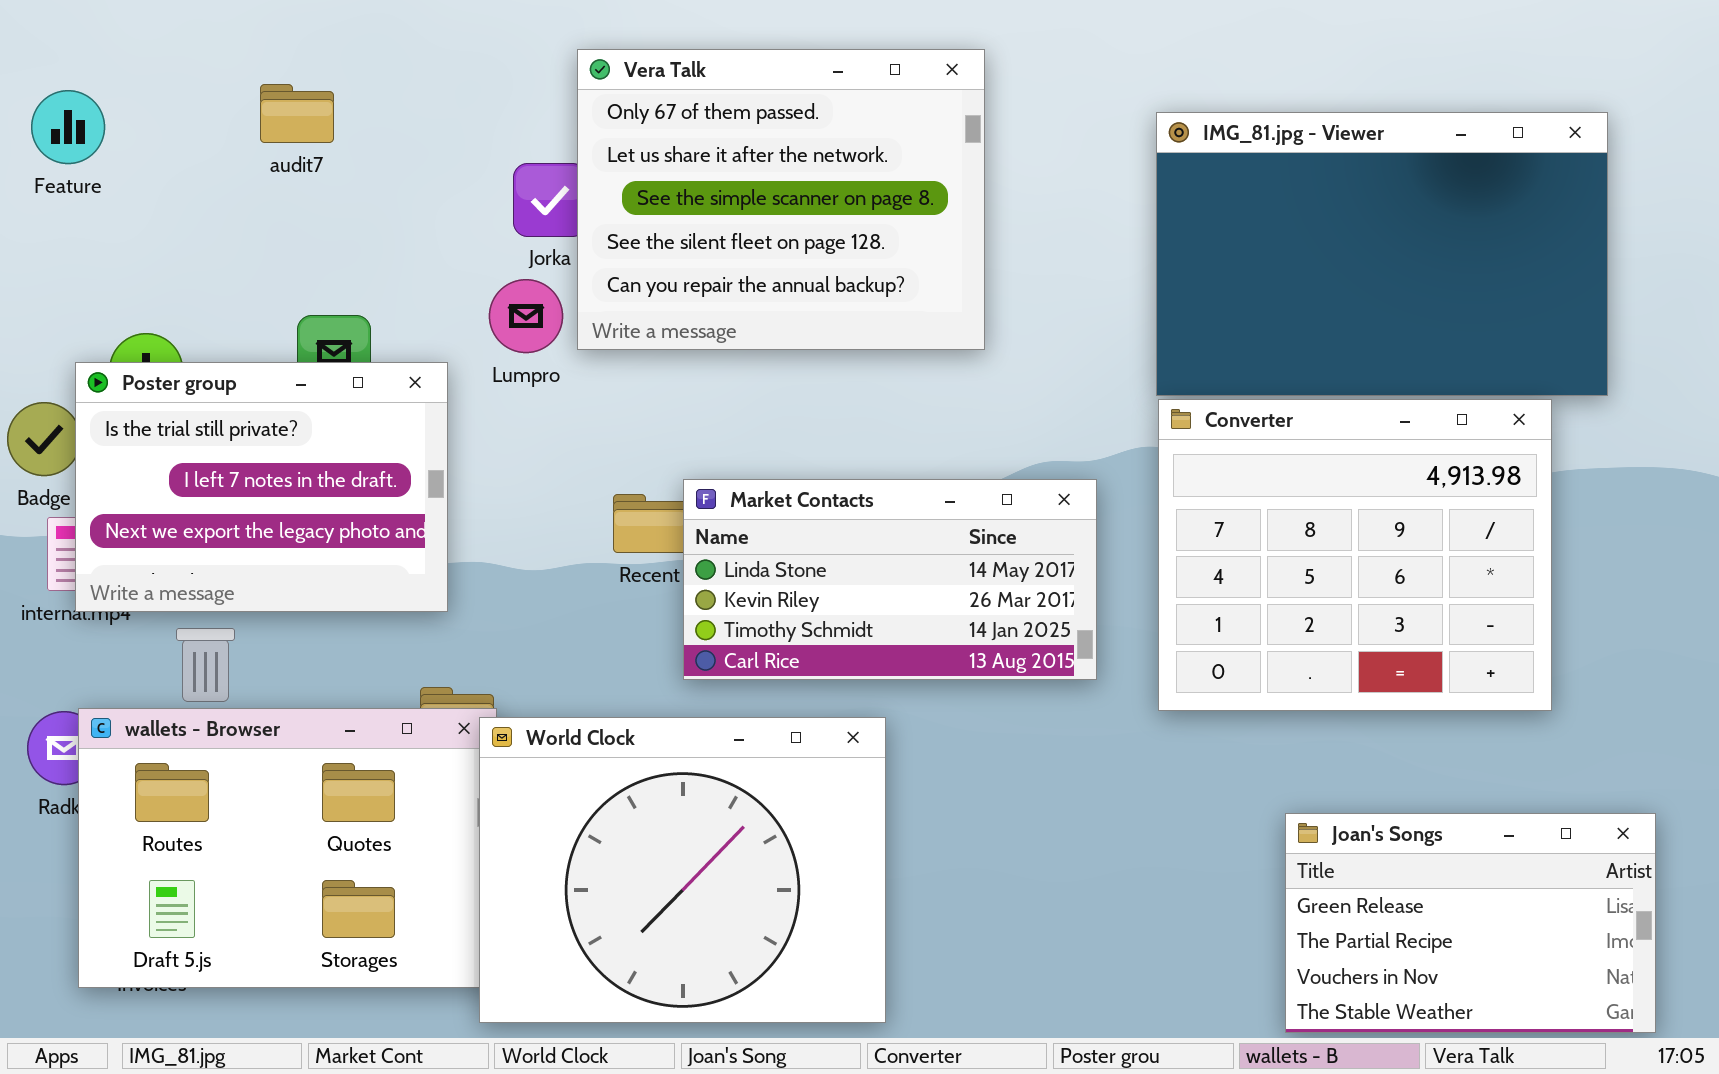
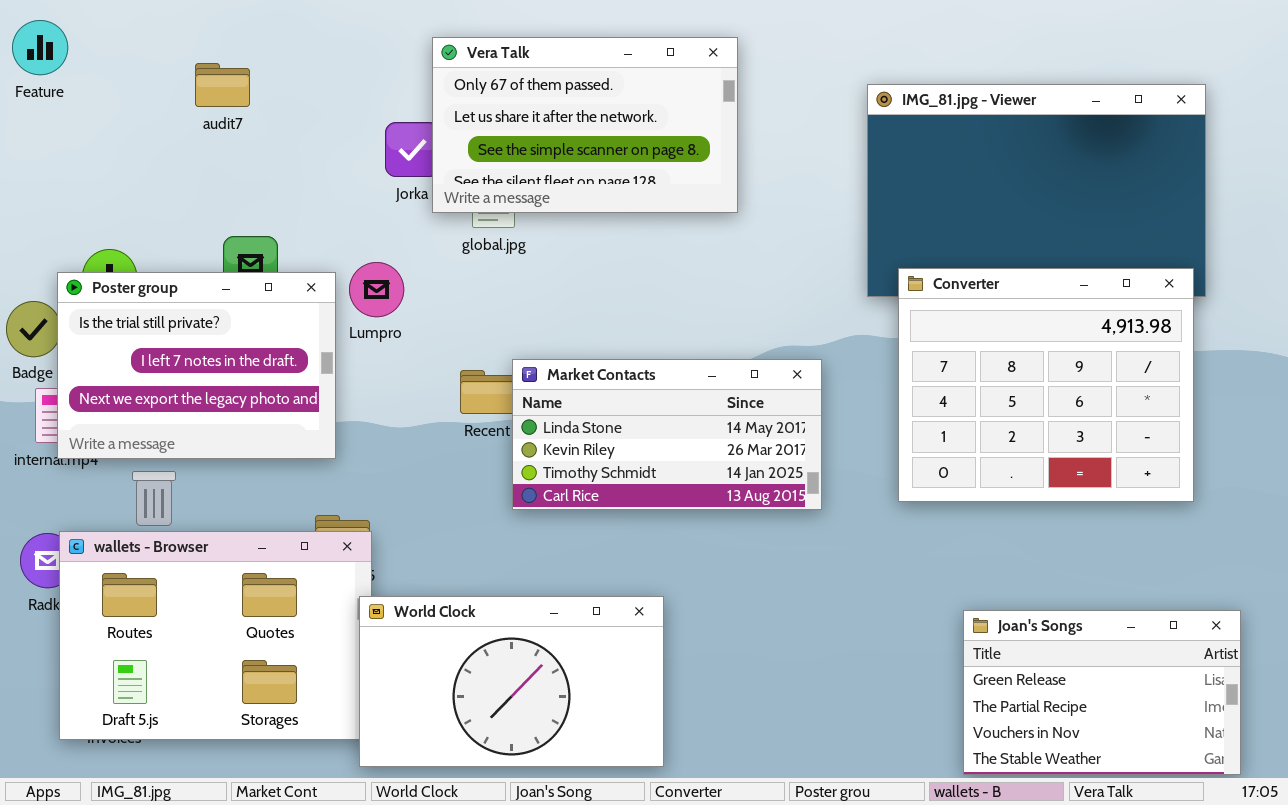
Vera Talk: [577,49,985,350] -> [432,37,738,213], resized
Feature: [31,90,105,164] -> [12,20,68,75], moved
Lumpro: [489,279,563,353] -> [349,262,404,317], moved
Converter: [1158,399,1552,711] -> [898,268,1194,502], moved
World Clock: [479,717,886,1023] -> [359,596,664,767], resized

